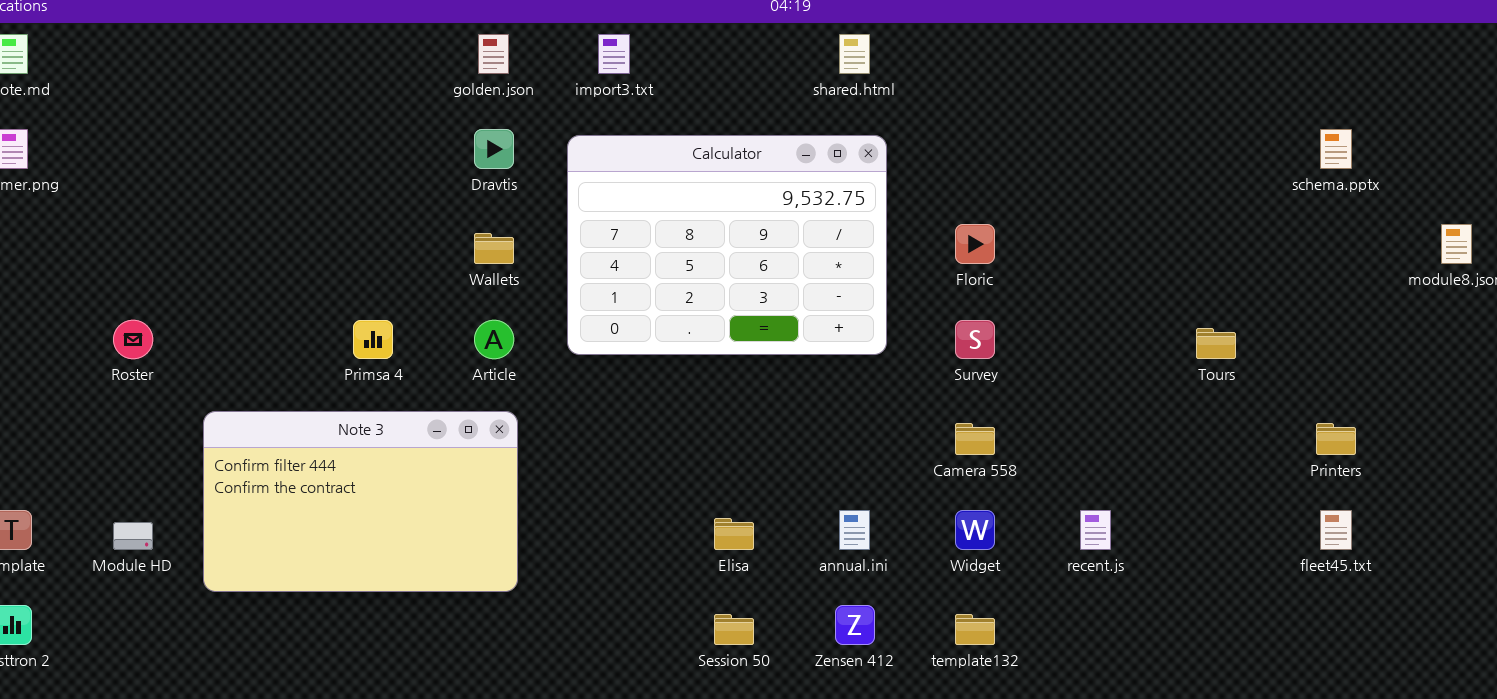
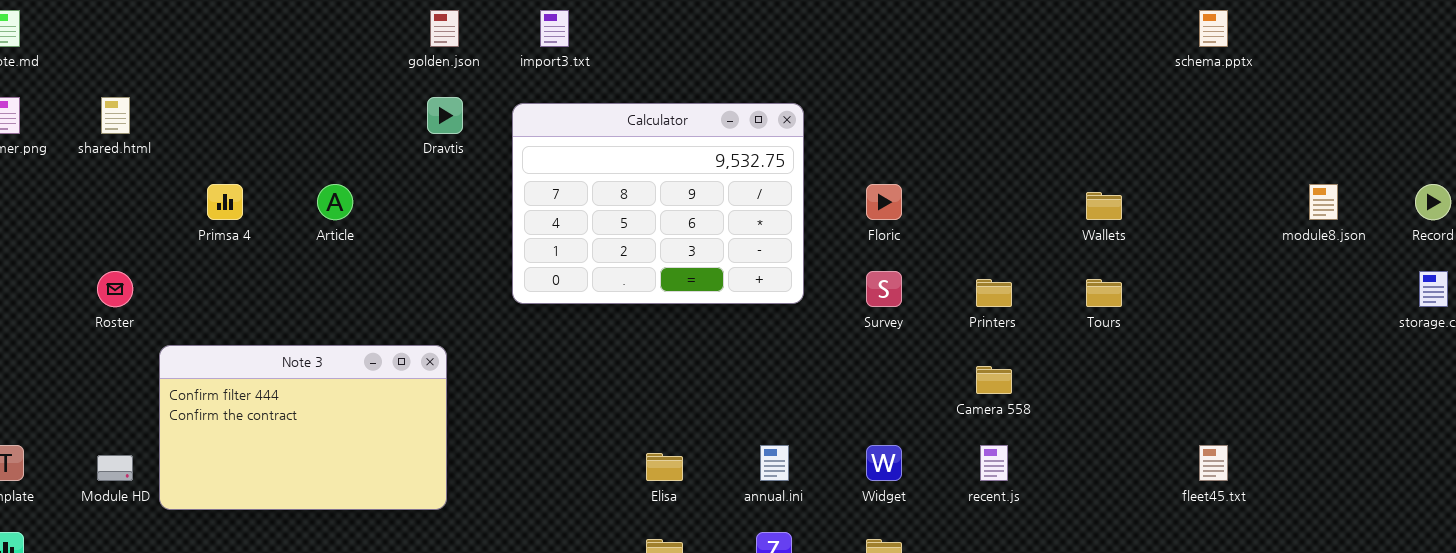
shared.html: [839,34,870,74] -> [101,97,130,134], moved
schema.pptx: [1320,129,1352,169] -> [1199,10,1228,47], moved
Wallets: [474,233,514,264] -> [1086,192,1122,220], moved
Primsa 4: [353,320,393,359] -> [207,184,243,220], moved
Article: [474,320,514,359] -> [317,184,353,220], moved
Note 3: [203,411,518,592] -> [159,345,447,510], moved
Camera 558: [955,423,995,455] -> [976,366,1012,394], moved
Printers: [1316,423,1356,455] -> [976,279,1012,307], moved

